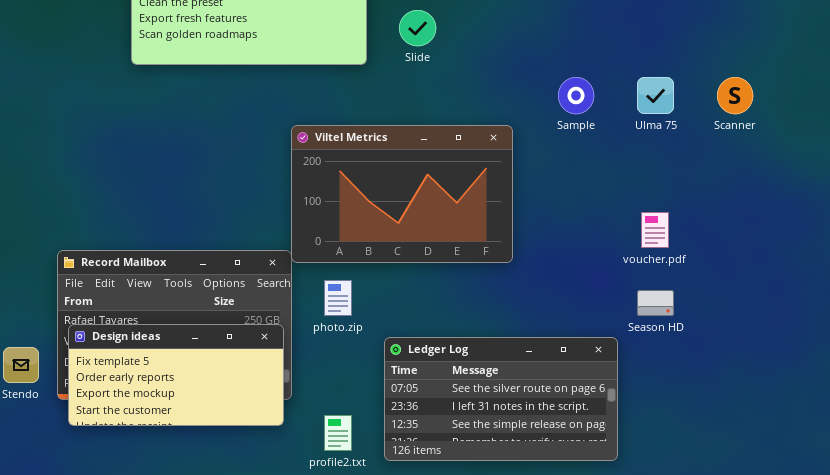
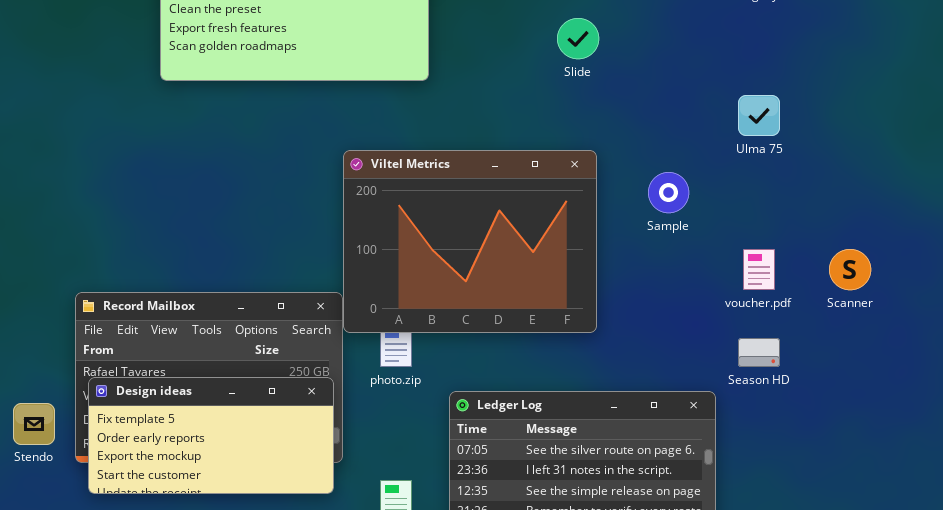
Slide: [399,10,436,46] -> [557,18,599,59], moved
Sample: [558,77,594,114] -> [648,172,689,213], moved
Scanner: [717,77,753,114] -> [829,249,871,290], moved
Viltel Metrics: [291,125,513,263] -> [343,150,597,333], resized

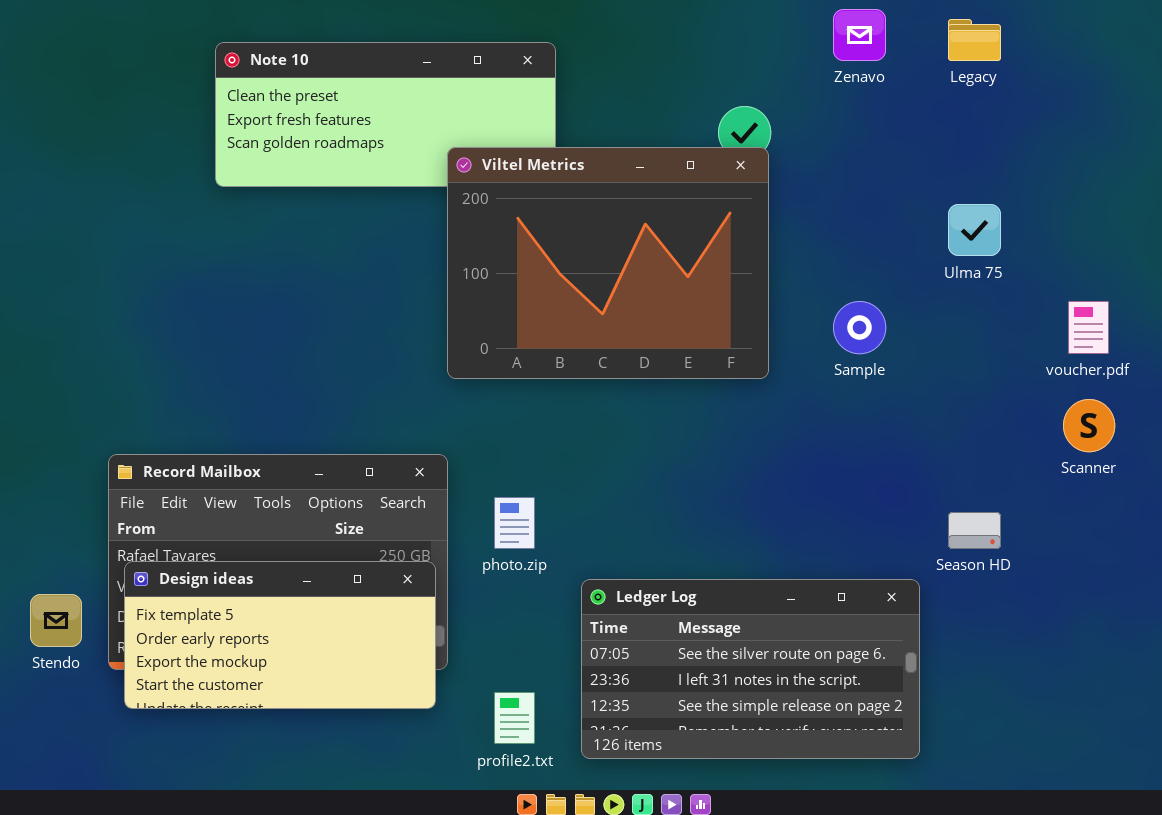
Viltel Metrics: [343,150,597,333] -> [447,147,769,379], moved
voucher.pdf: [743,249,775,290] -> [1068,301,1109,354], moved

